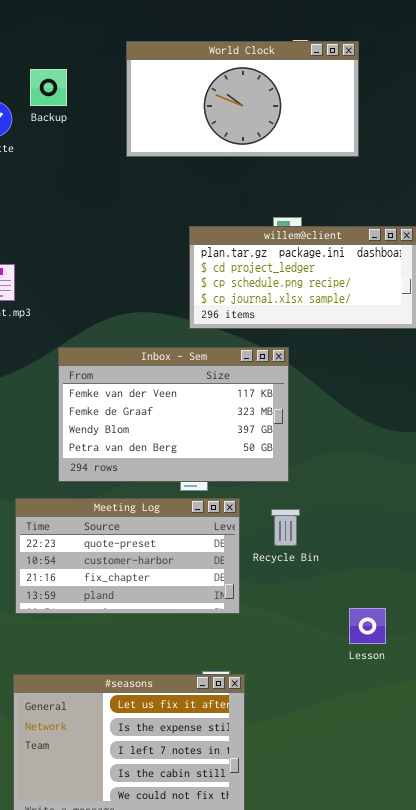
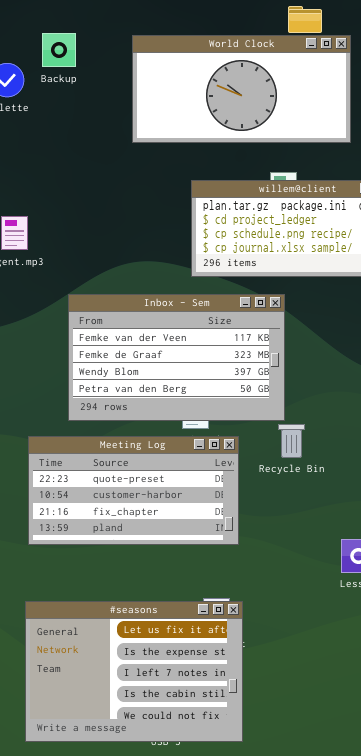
World Clock: [126,41,359,157] -> [132,35,351,143], moved
Recycle Bin: [271,509,300,546] -> [278,424,305,458], moved

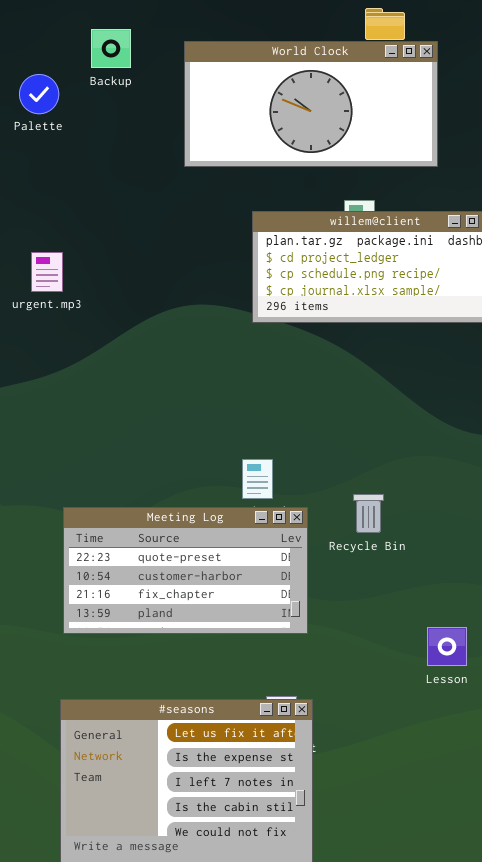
Backup: [42,33,76,67] -> [91,29,131,68], moved
Inbox - Sem: [68,294,285,421] -> none, closed

